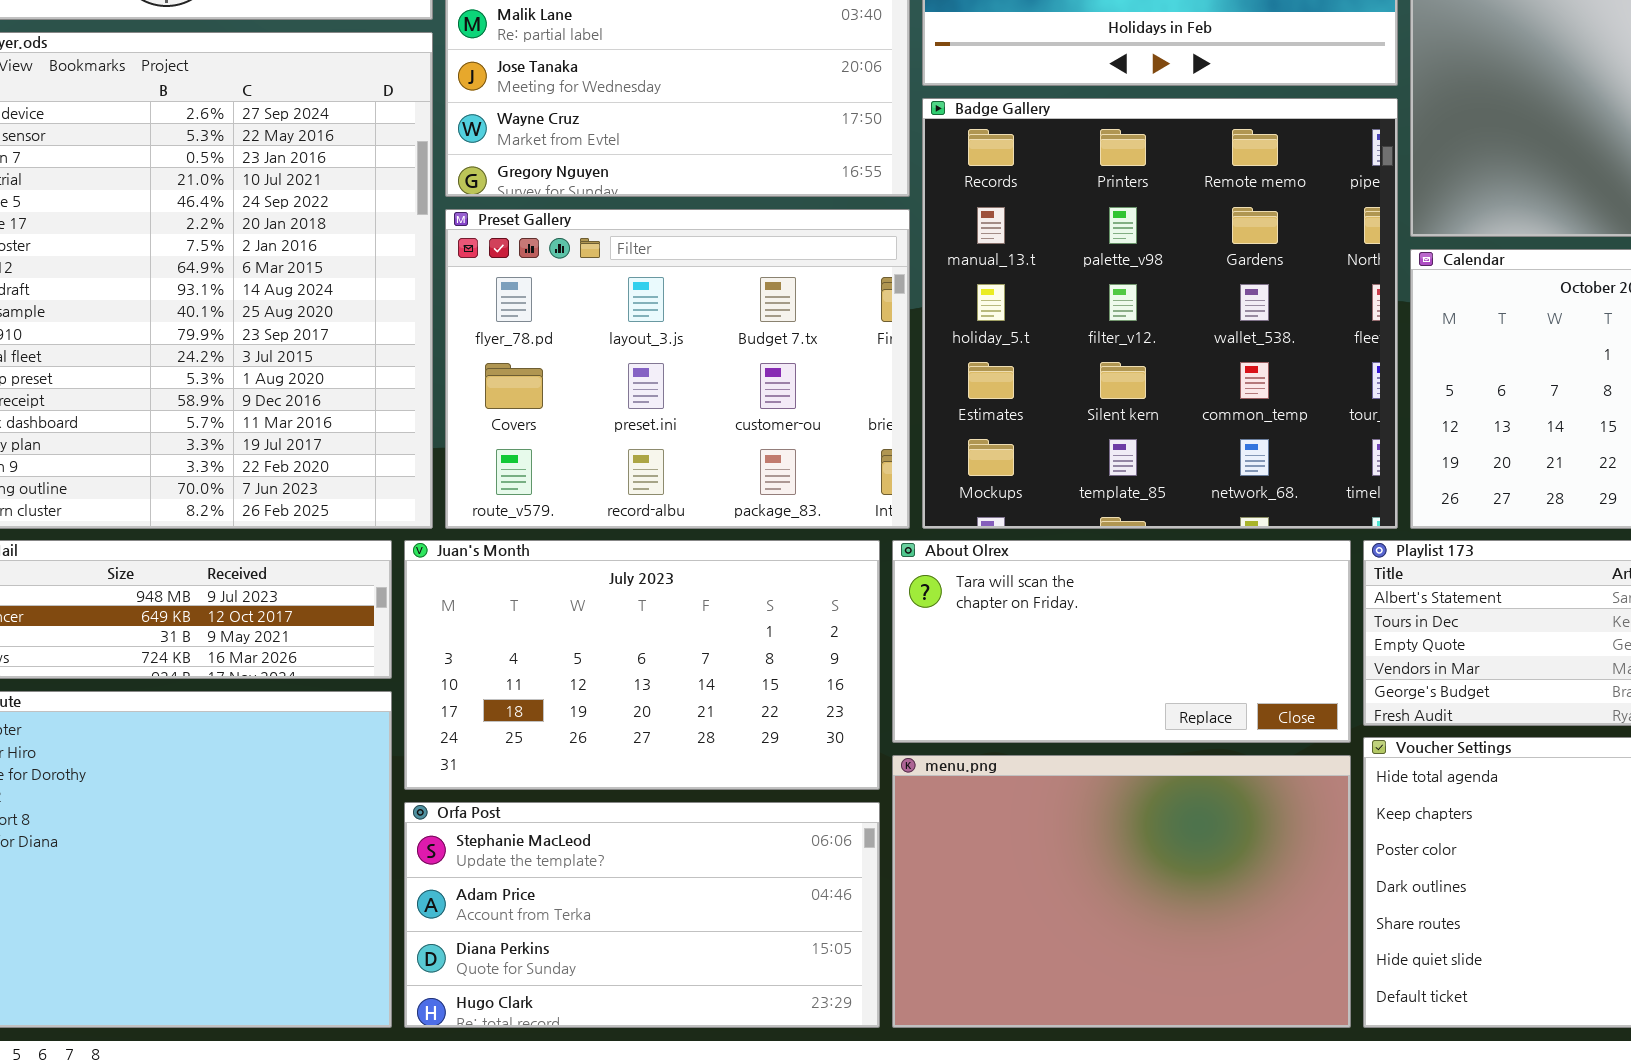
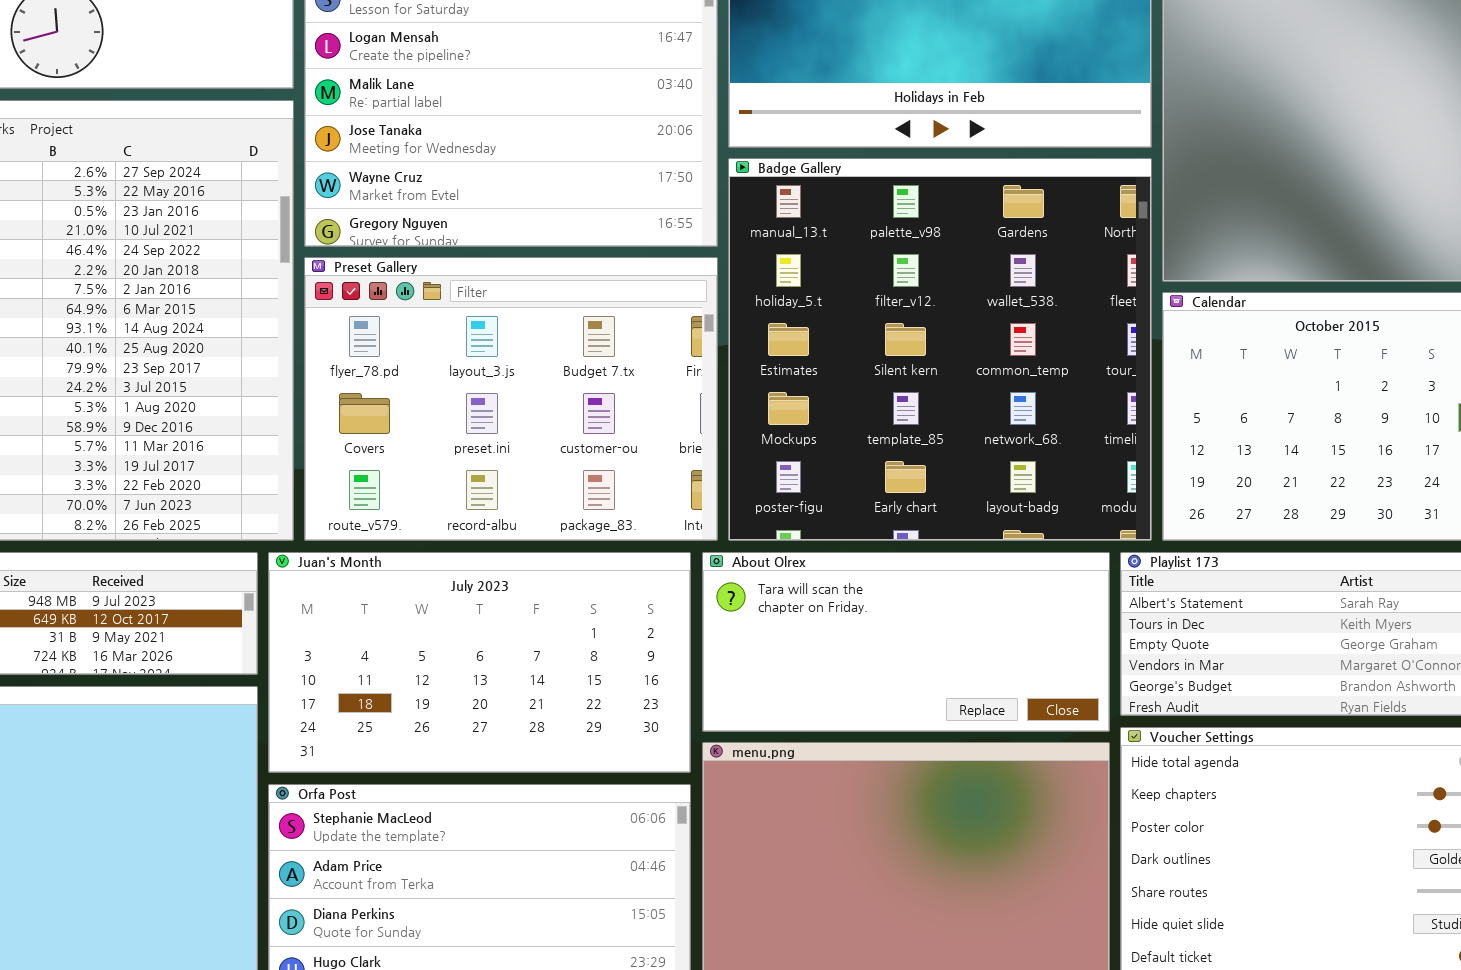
Badge Gallery: [922,98,1398,529] -> [728,158,1152,541], scrolled down 1 row

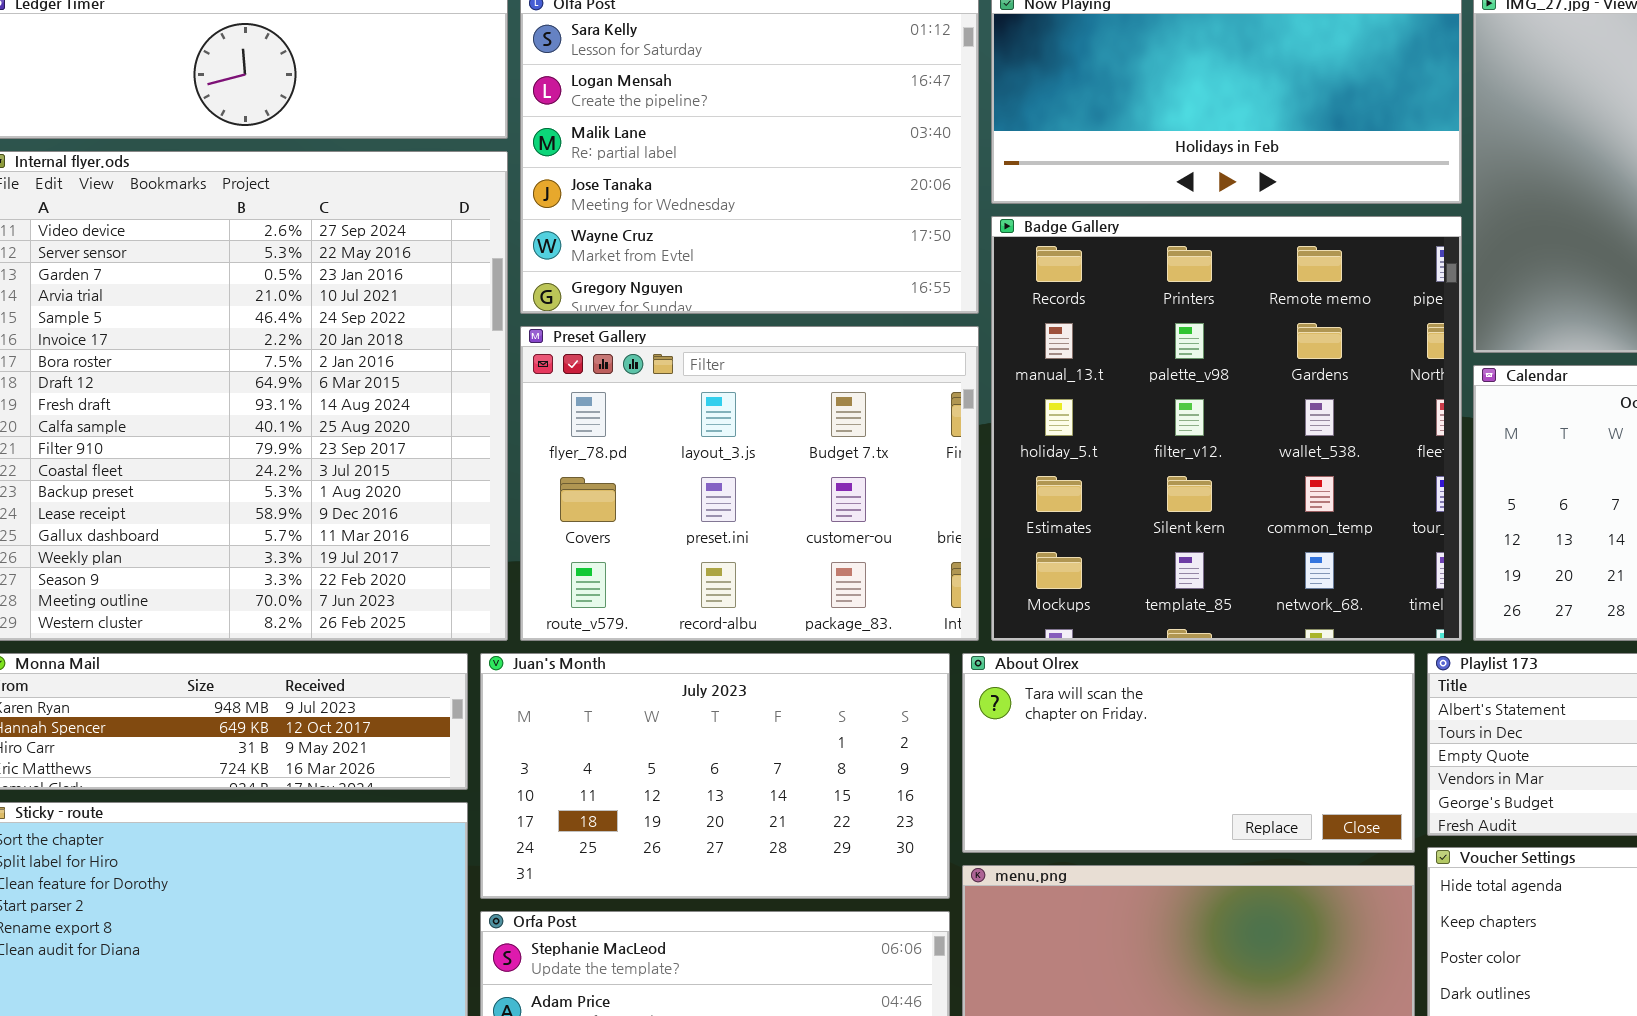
Badge Gallery: [728,158,1152,541] -> [991,216,1462,641], scrolled up 1 row

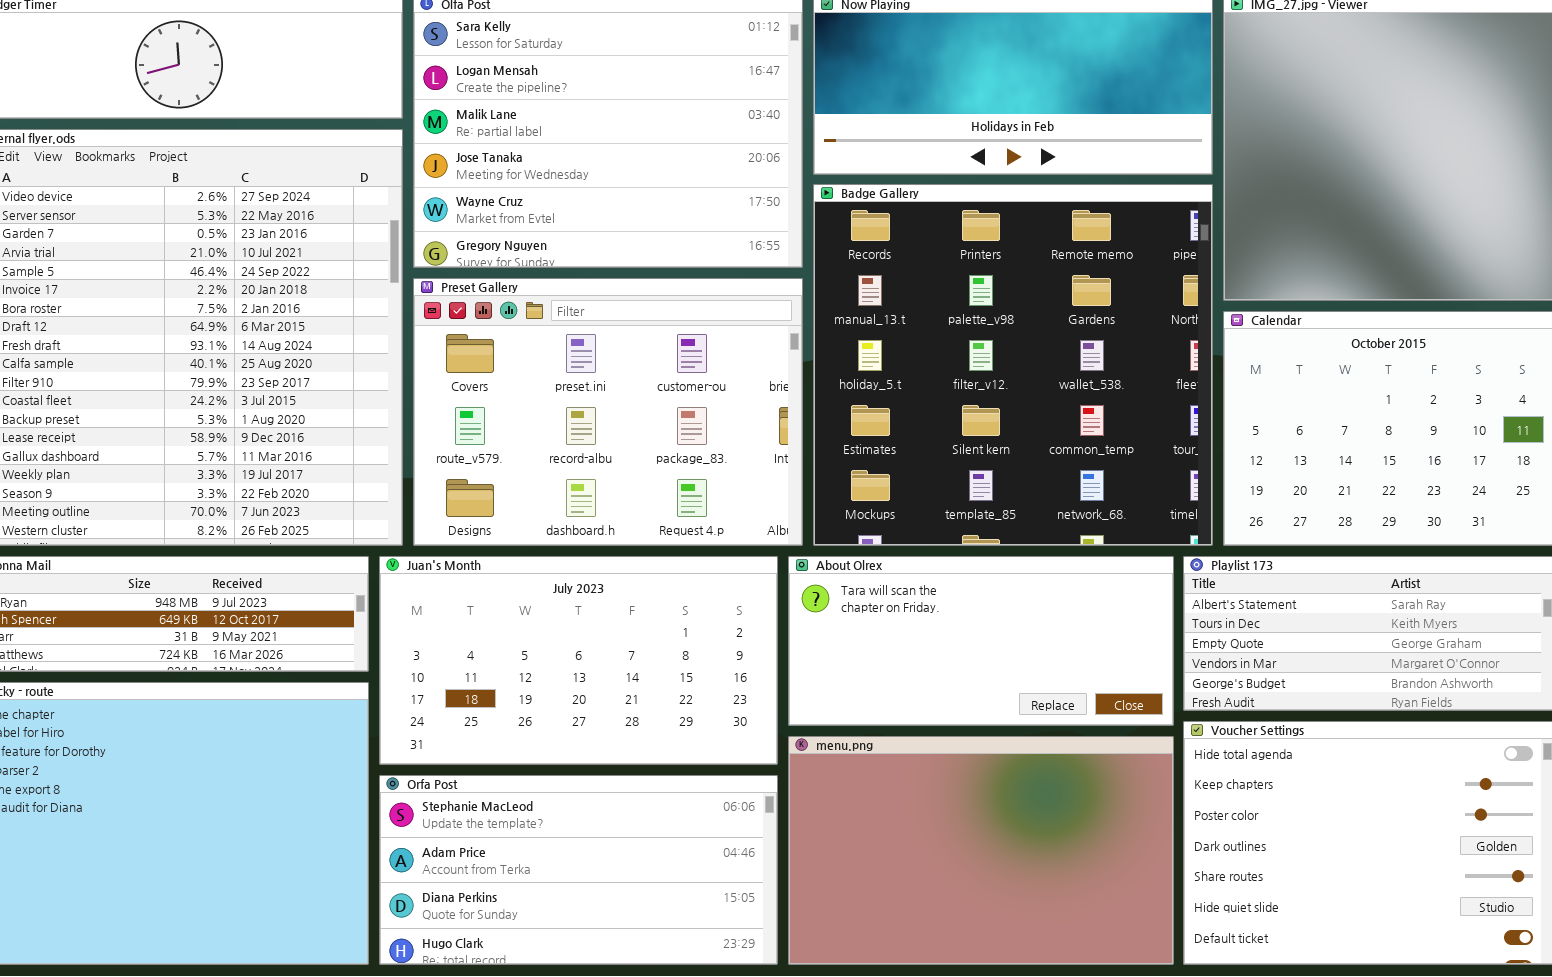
Preset Gallery: [520,326,979,641] -> [413,278,803,546], scrolled down 1 row

